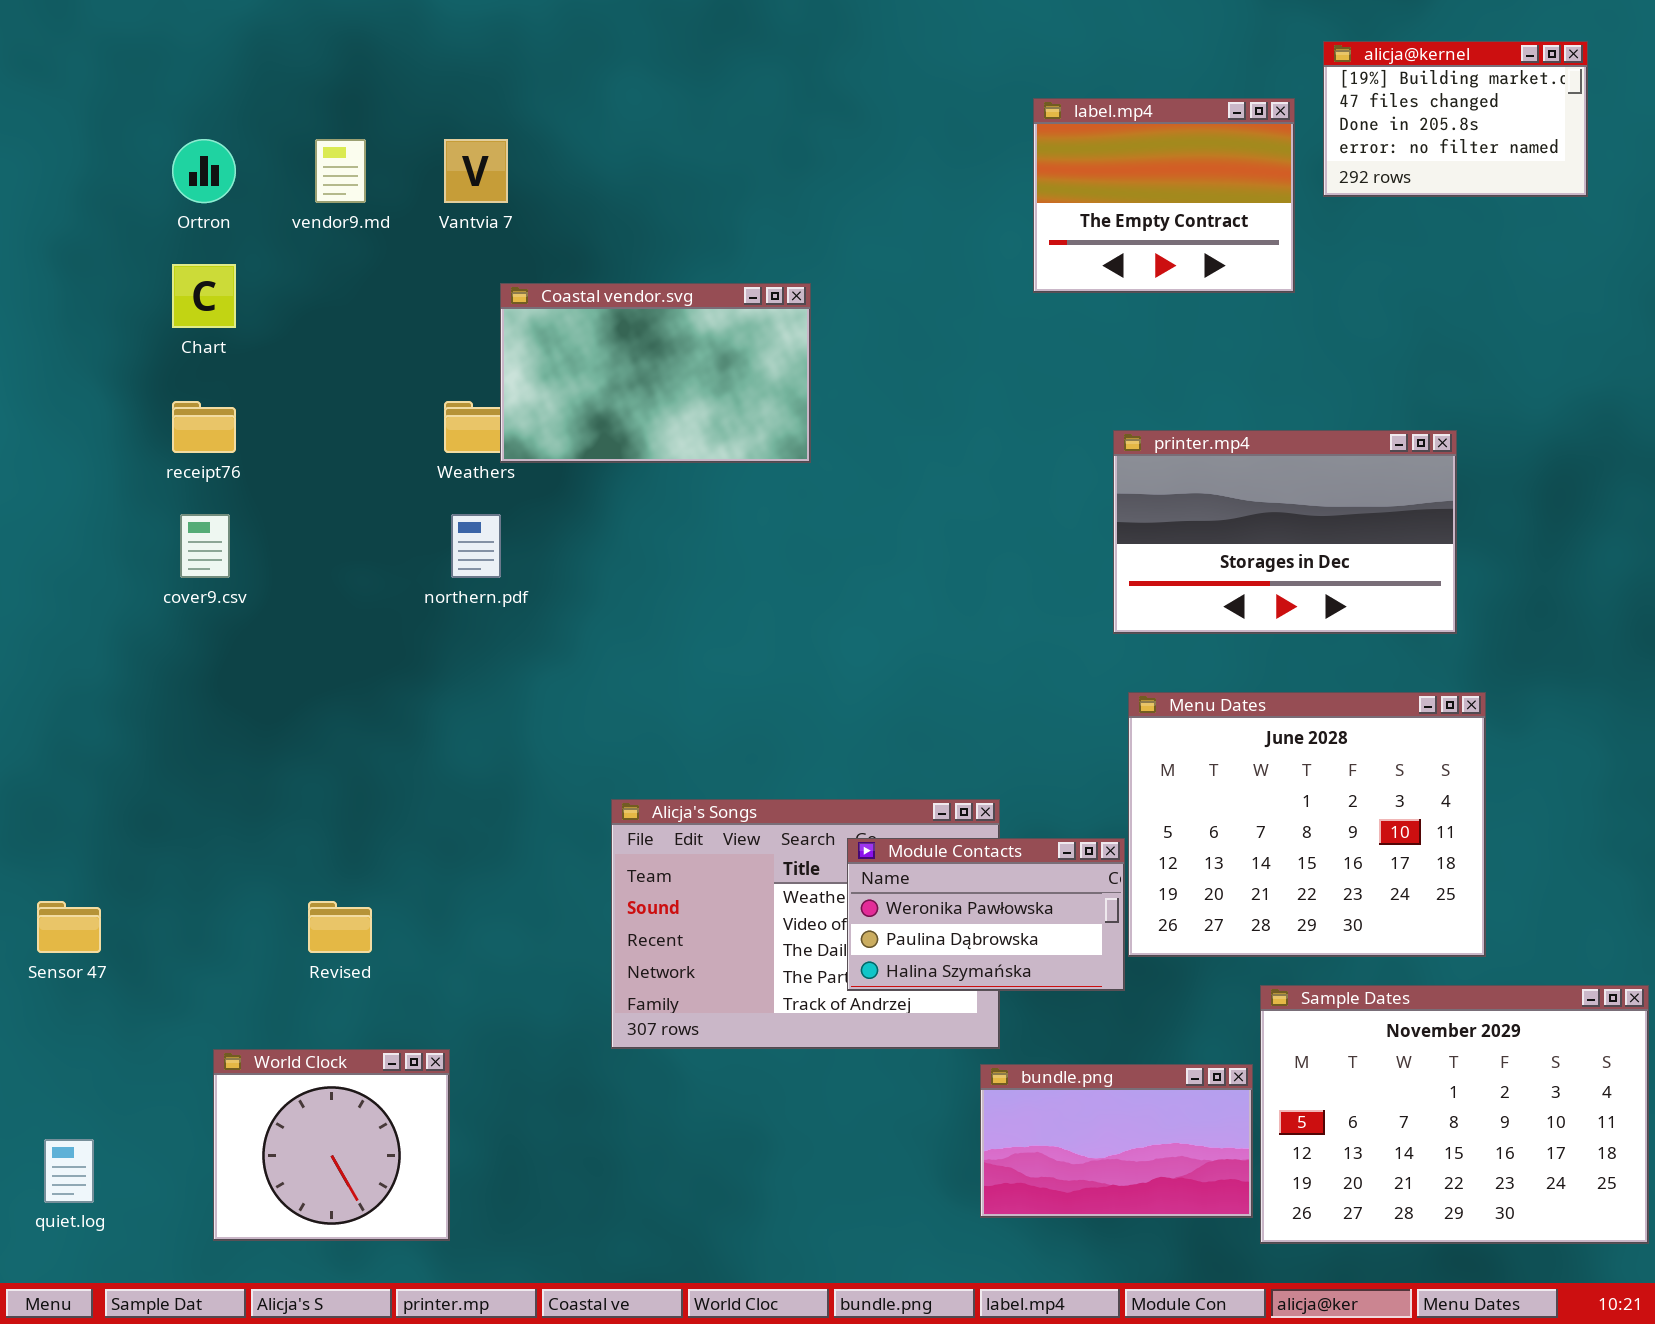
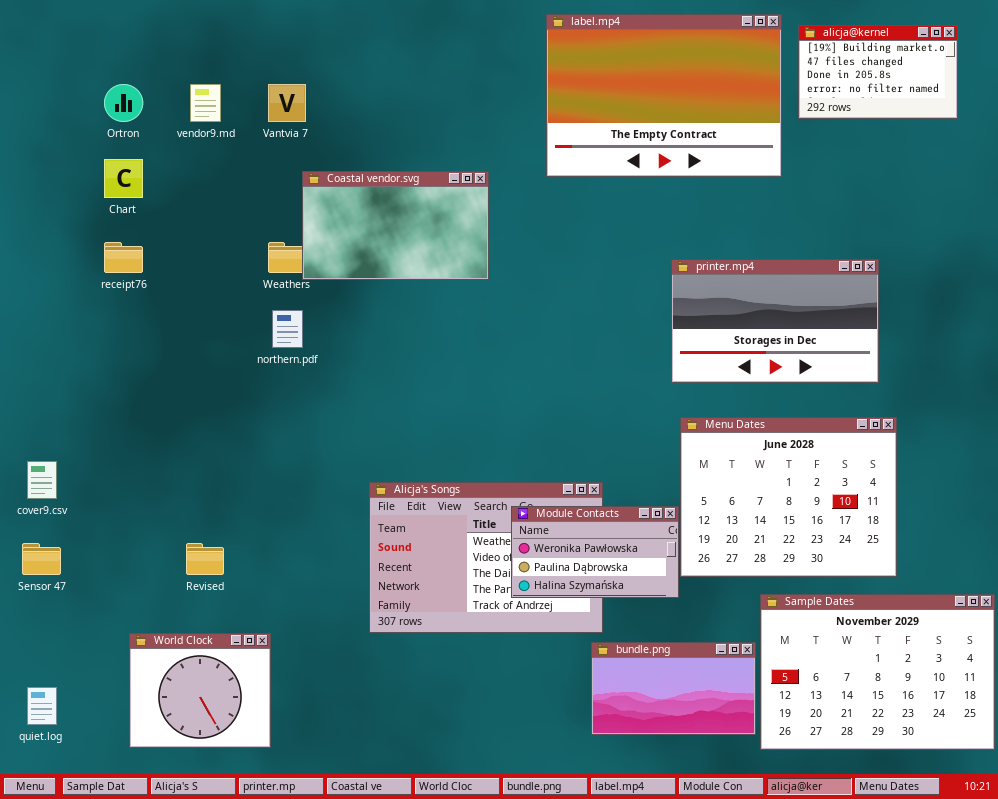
label.mp4: [1033,98,1295,293] -> [546,14,782,177], resized
cover9.csv: [180,514,230,578] -> [27,461,57,499], moved

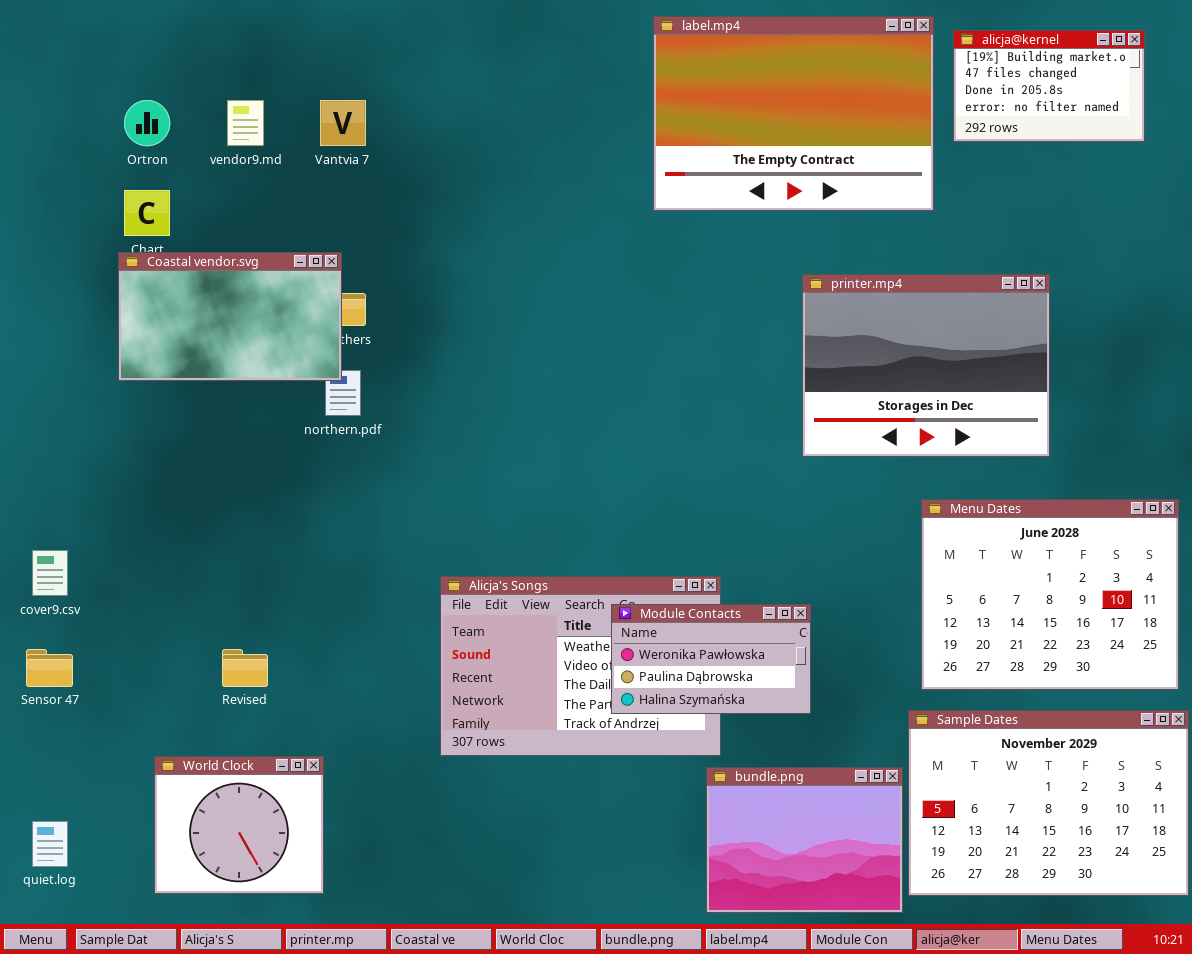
Coastal vendor.svg: [302,171,489,280] -> [118,252,342,381], moved
printer.mp4: [671,259,879,383] -> [802,274,1050,457], resized
Menu Dates: [680,417,897,577] -> [921,499,1179,690], moved
bundle.png: [591,642,756,735] -> [706,767,903,913], resized

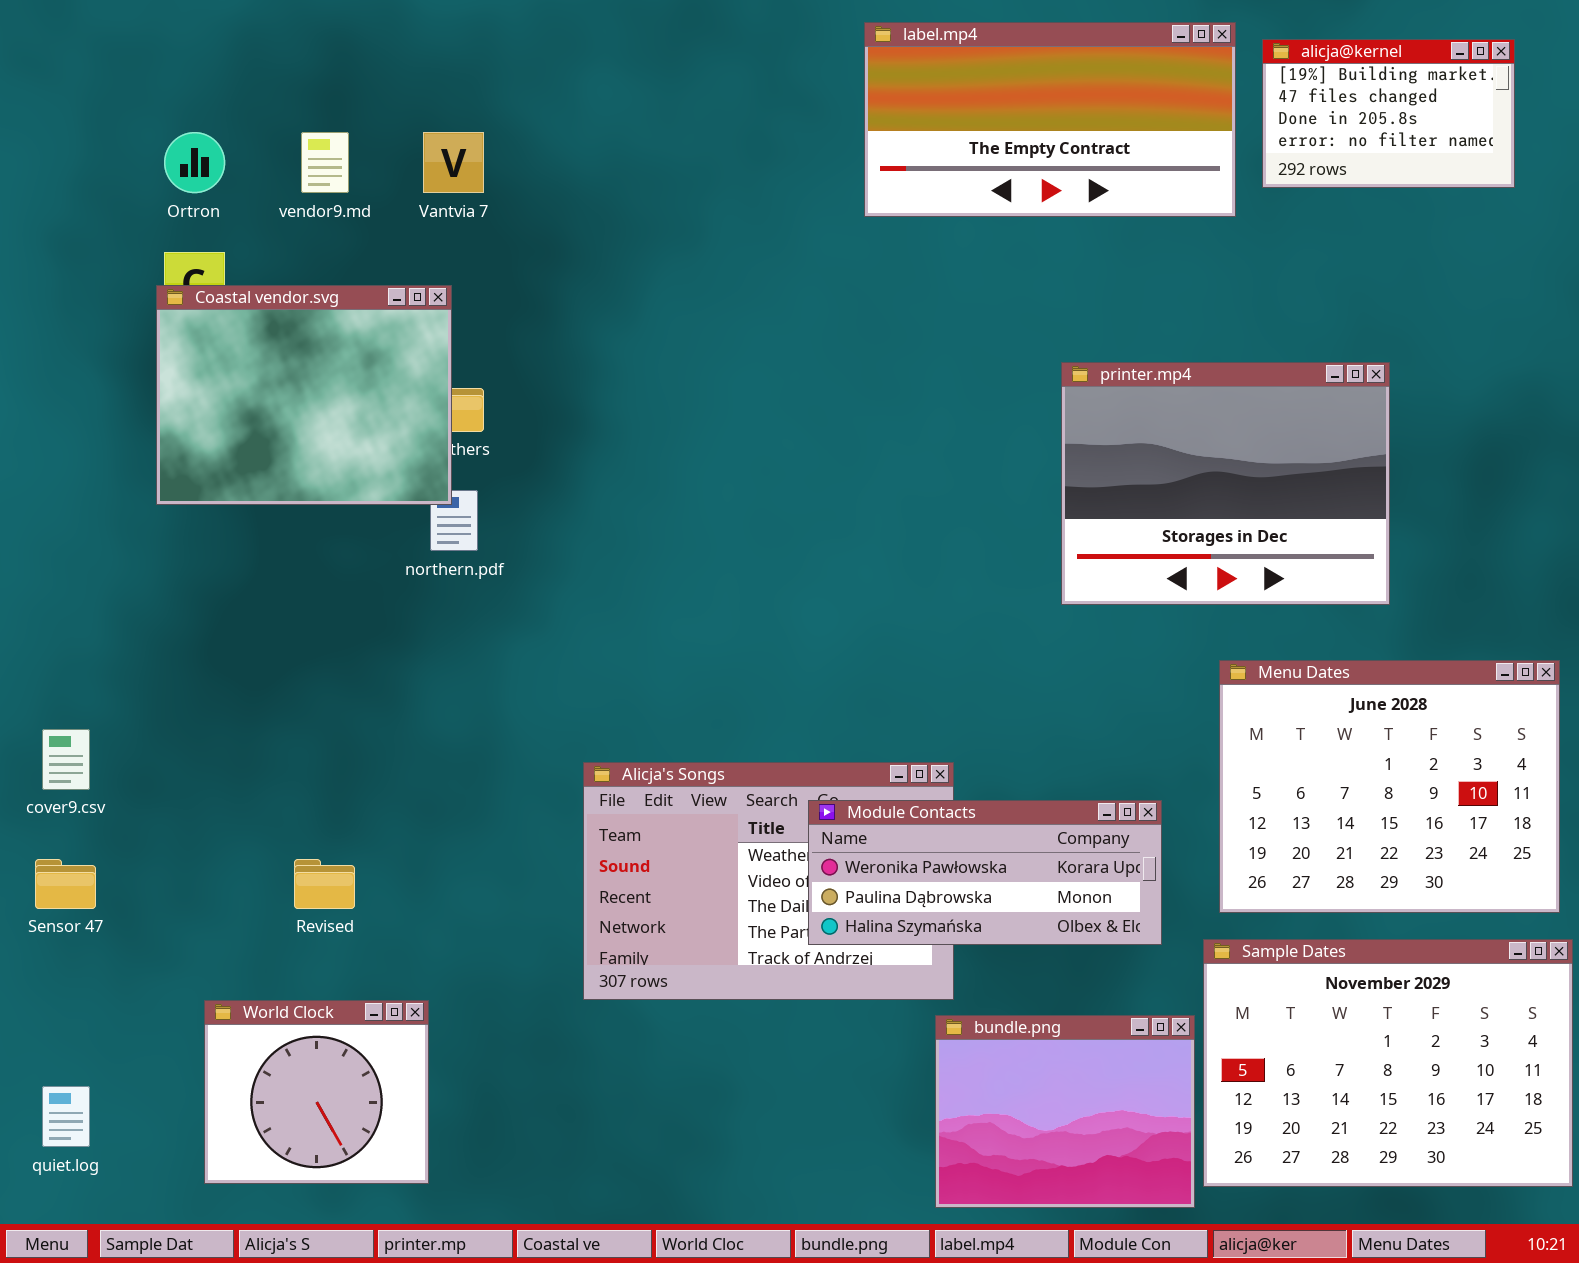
label.mp4: [653,16,934,211] -> [864,22,1236,217], resized
Coastal vendor.svg: [118,252,342,381] -> [156,285,452,505], resized
Module Contacts: [611,604,811,714] -> [808,800,1162,945], resized

